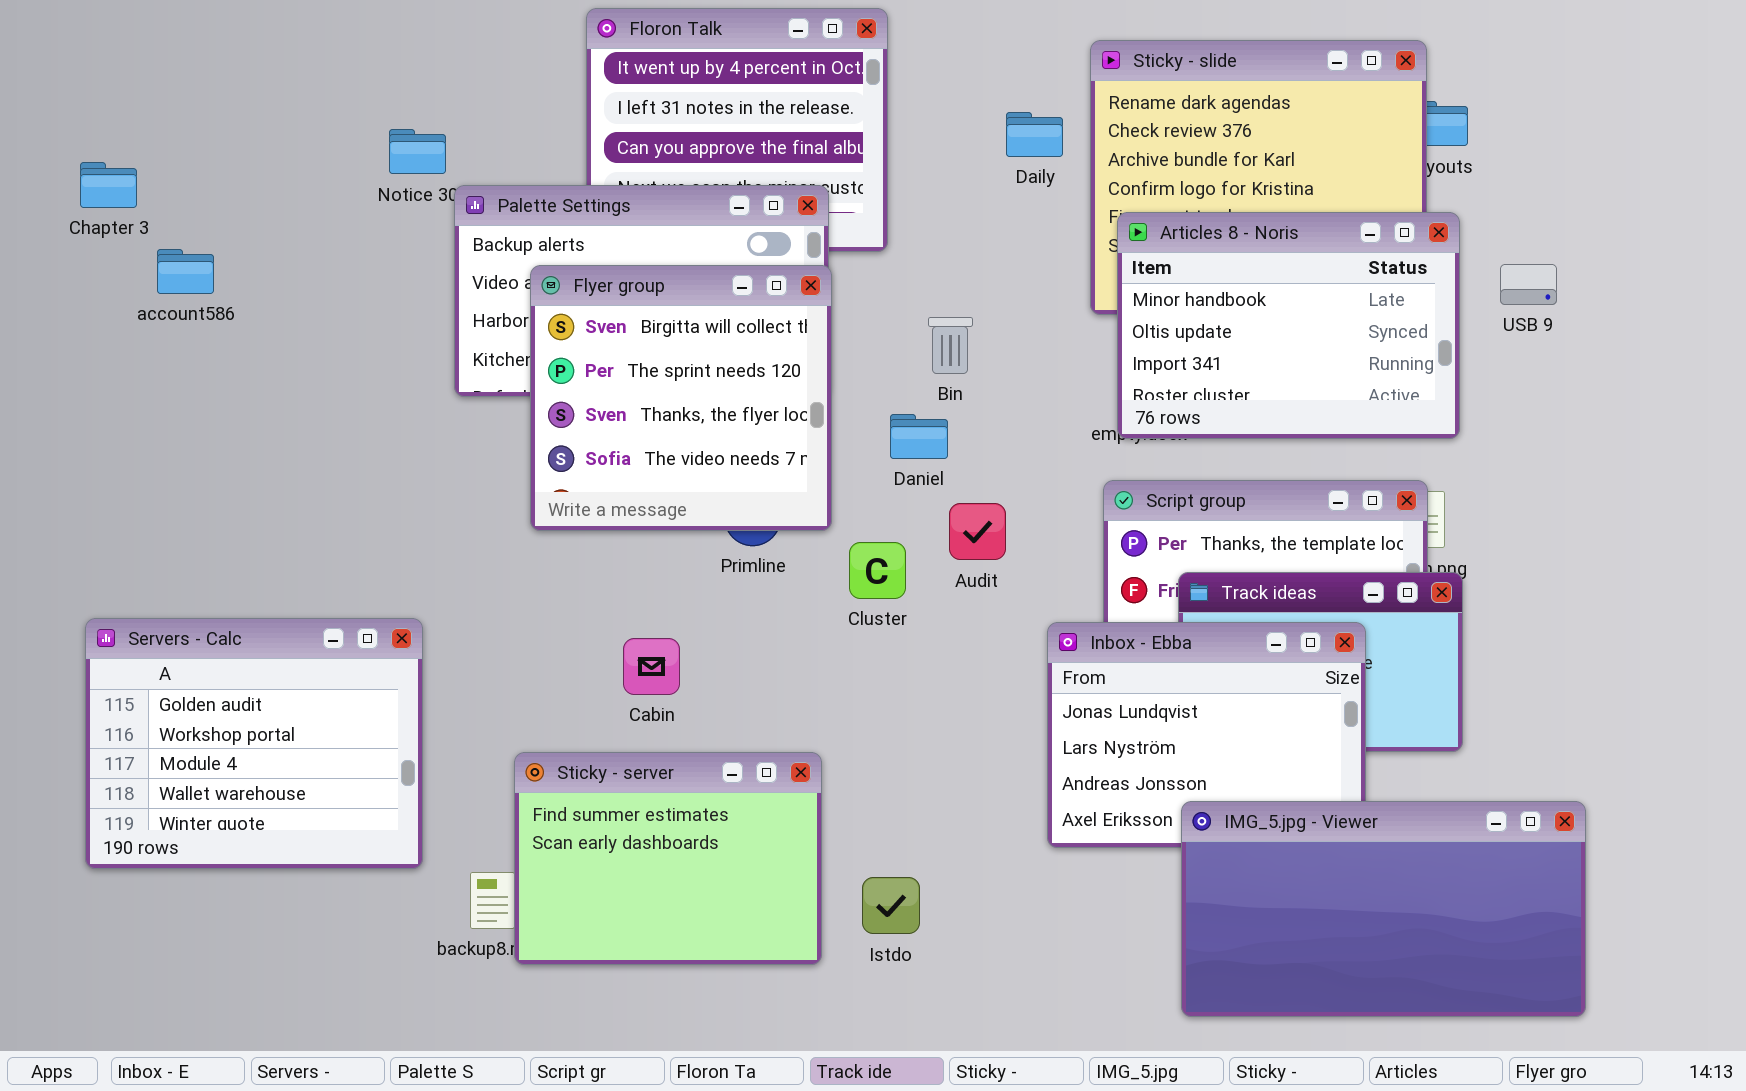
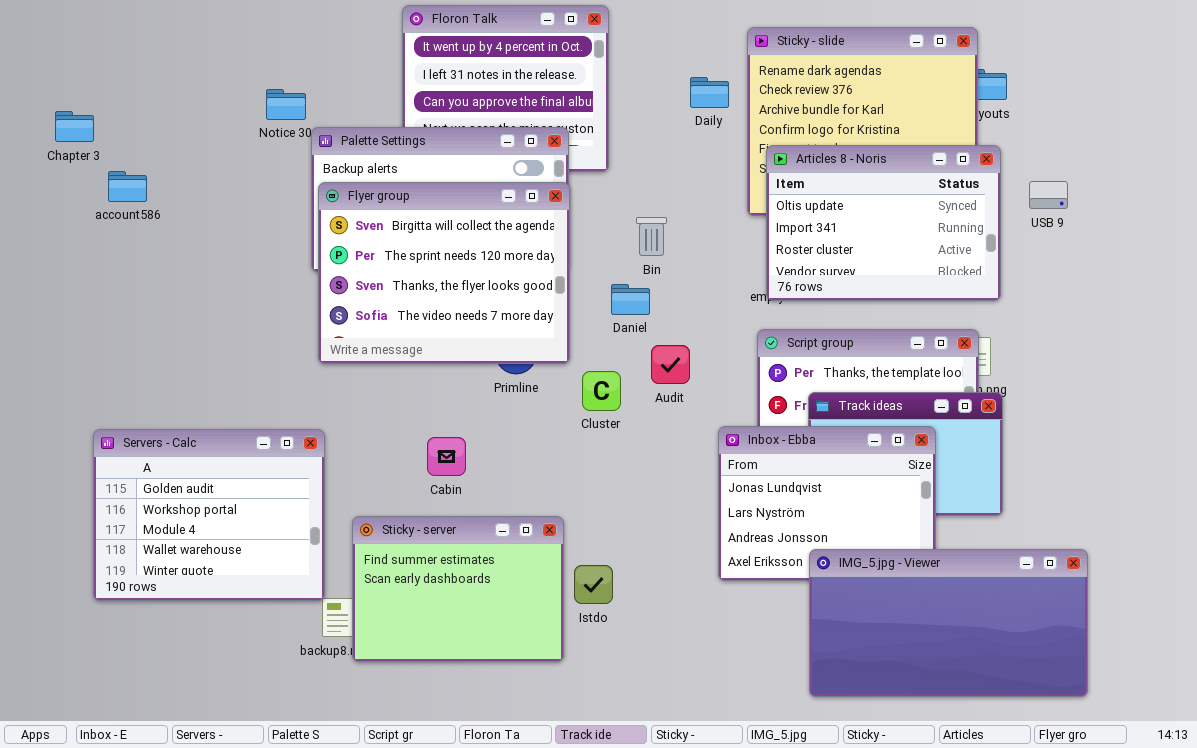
Articles 8 - Noris: [1117,212,1460,439] -> [766,145,1001,301], scrolled down 1 row
Flyer group: [530,265,832,531] -> [318,182,570,364], resized
Servers - Calc: [85,618,423,869] -> [93,429,325,601], moved
Istdo: [862,877,920,934] -> [574,565,613,604], moved

